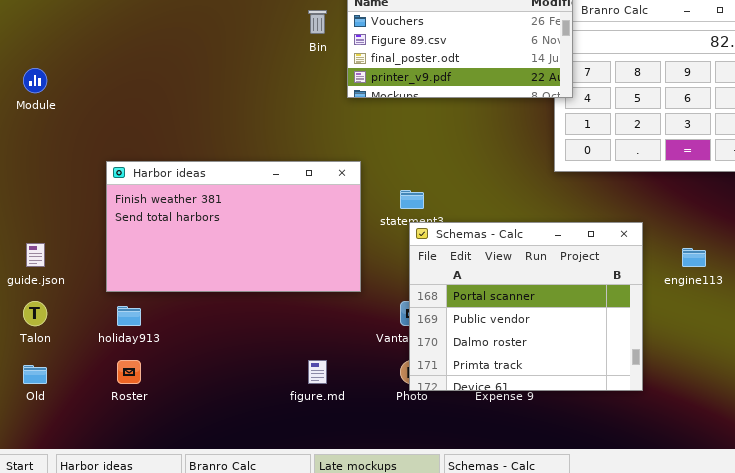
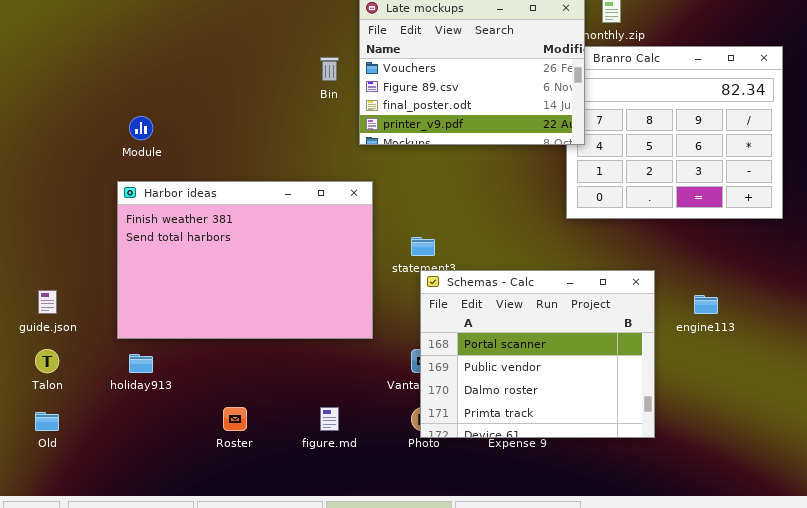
Module: [23,68,47,93] -> [129,116,153,140], moved
Harbor ideas: [106,161,361,292] -> [117,181,373,339], resized
Roster: [117,360,141,384] -> [223,407,247,431], moved

